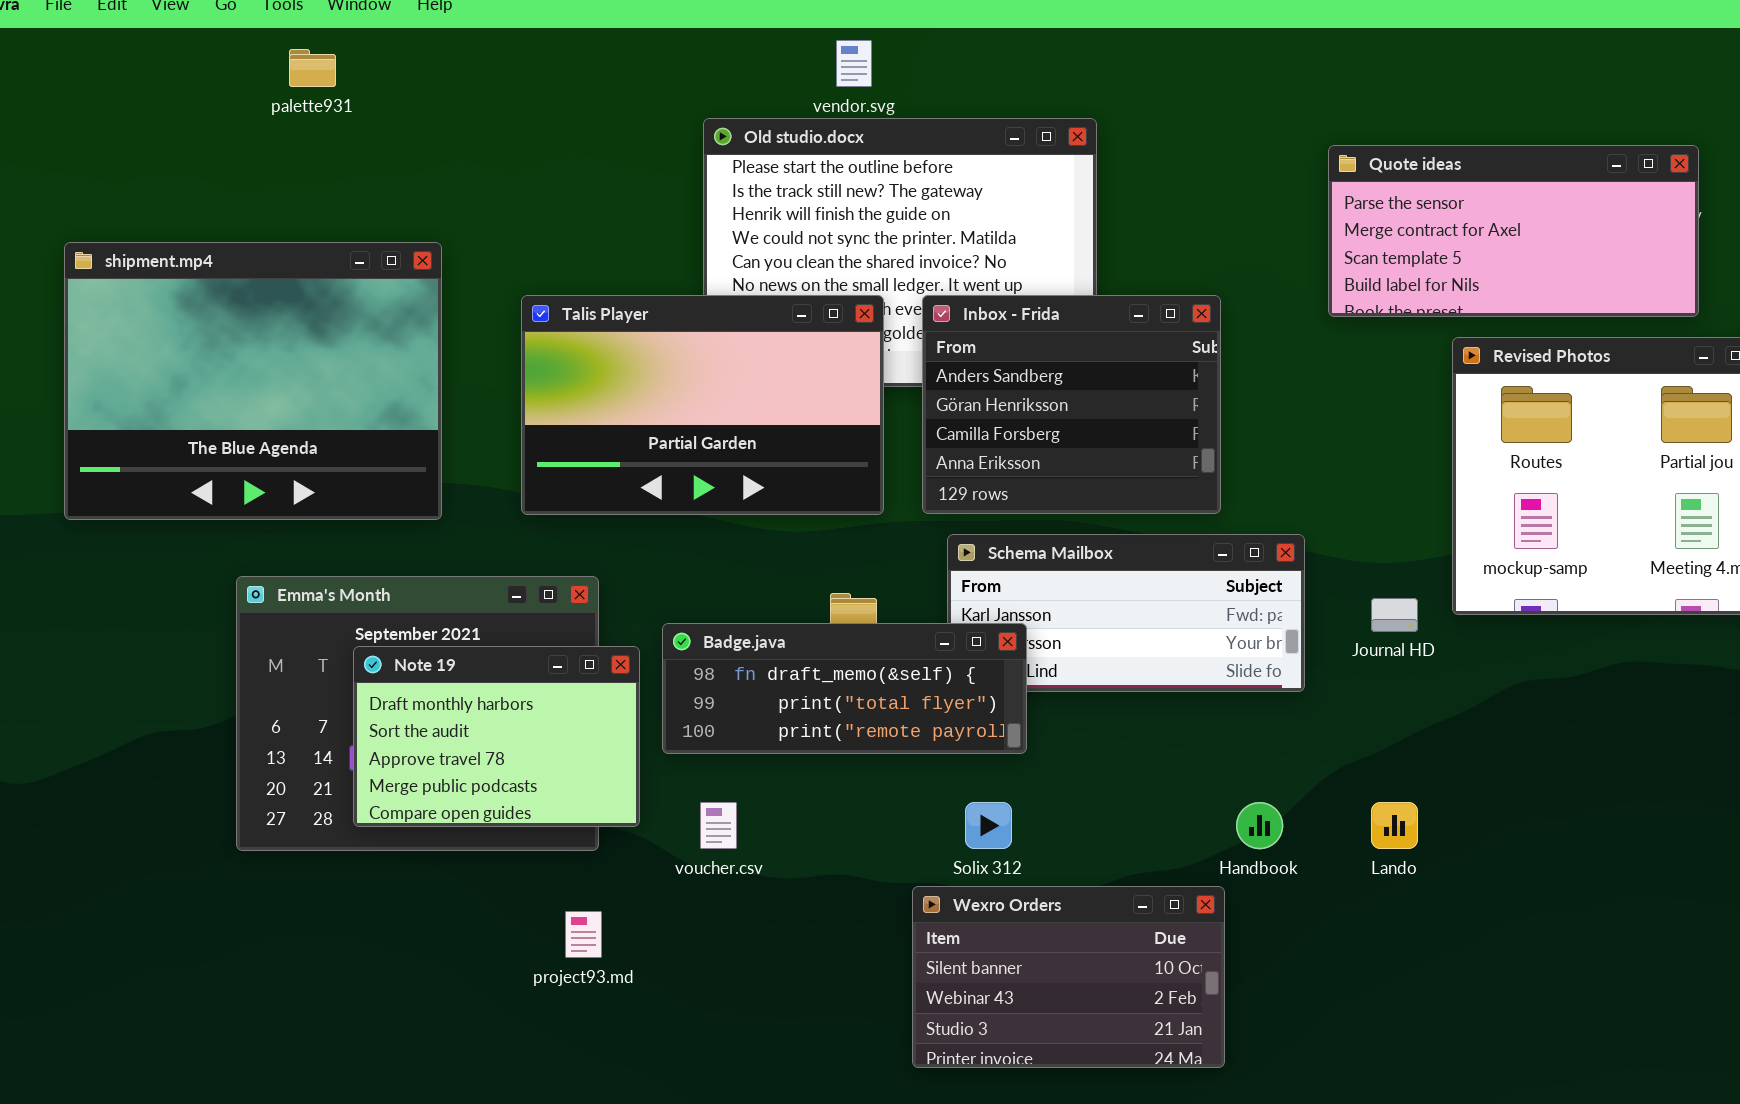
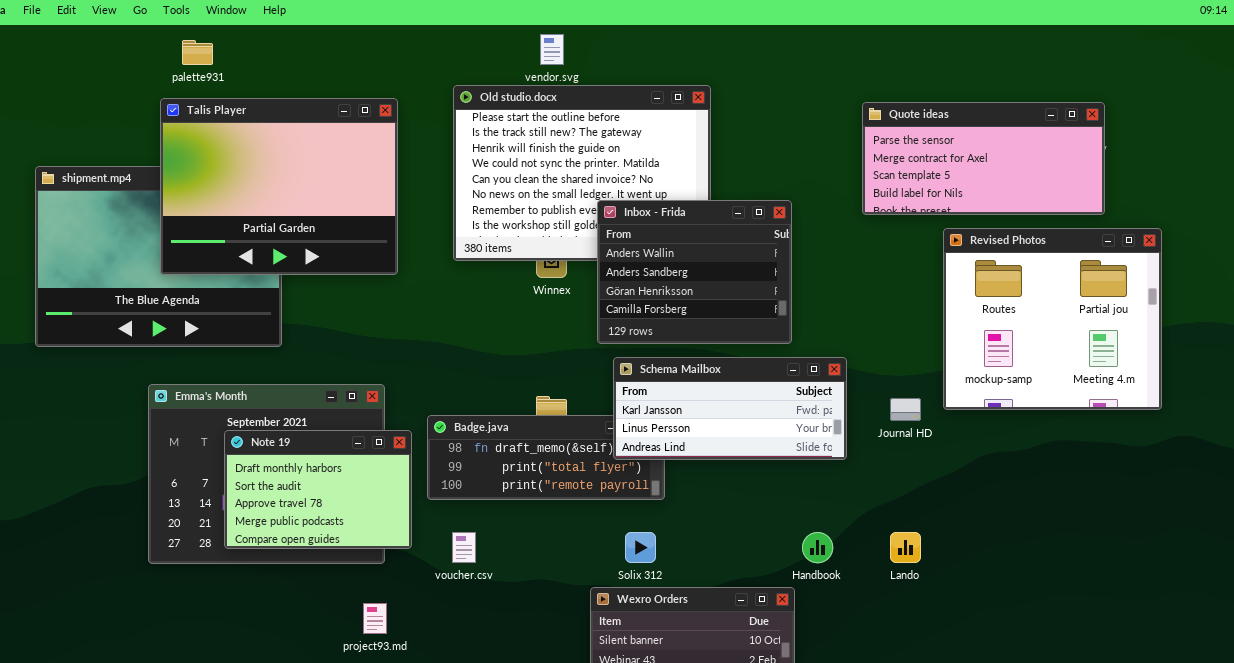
Talis Player: [521,295,884,515] -> [160,98,398,275], moved, resized
Inbox - Frida: [922,295,1221,514] -> [597,200,792,344], scrolled up 1 row
Schema Mailbox: [947,534,1305,692] -> [613,357,847,460], raised

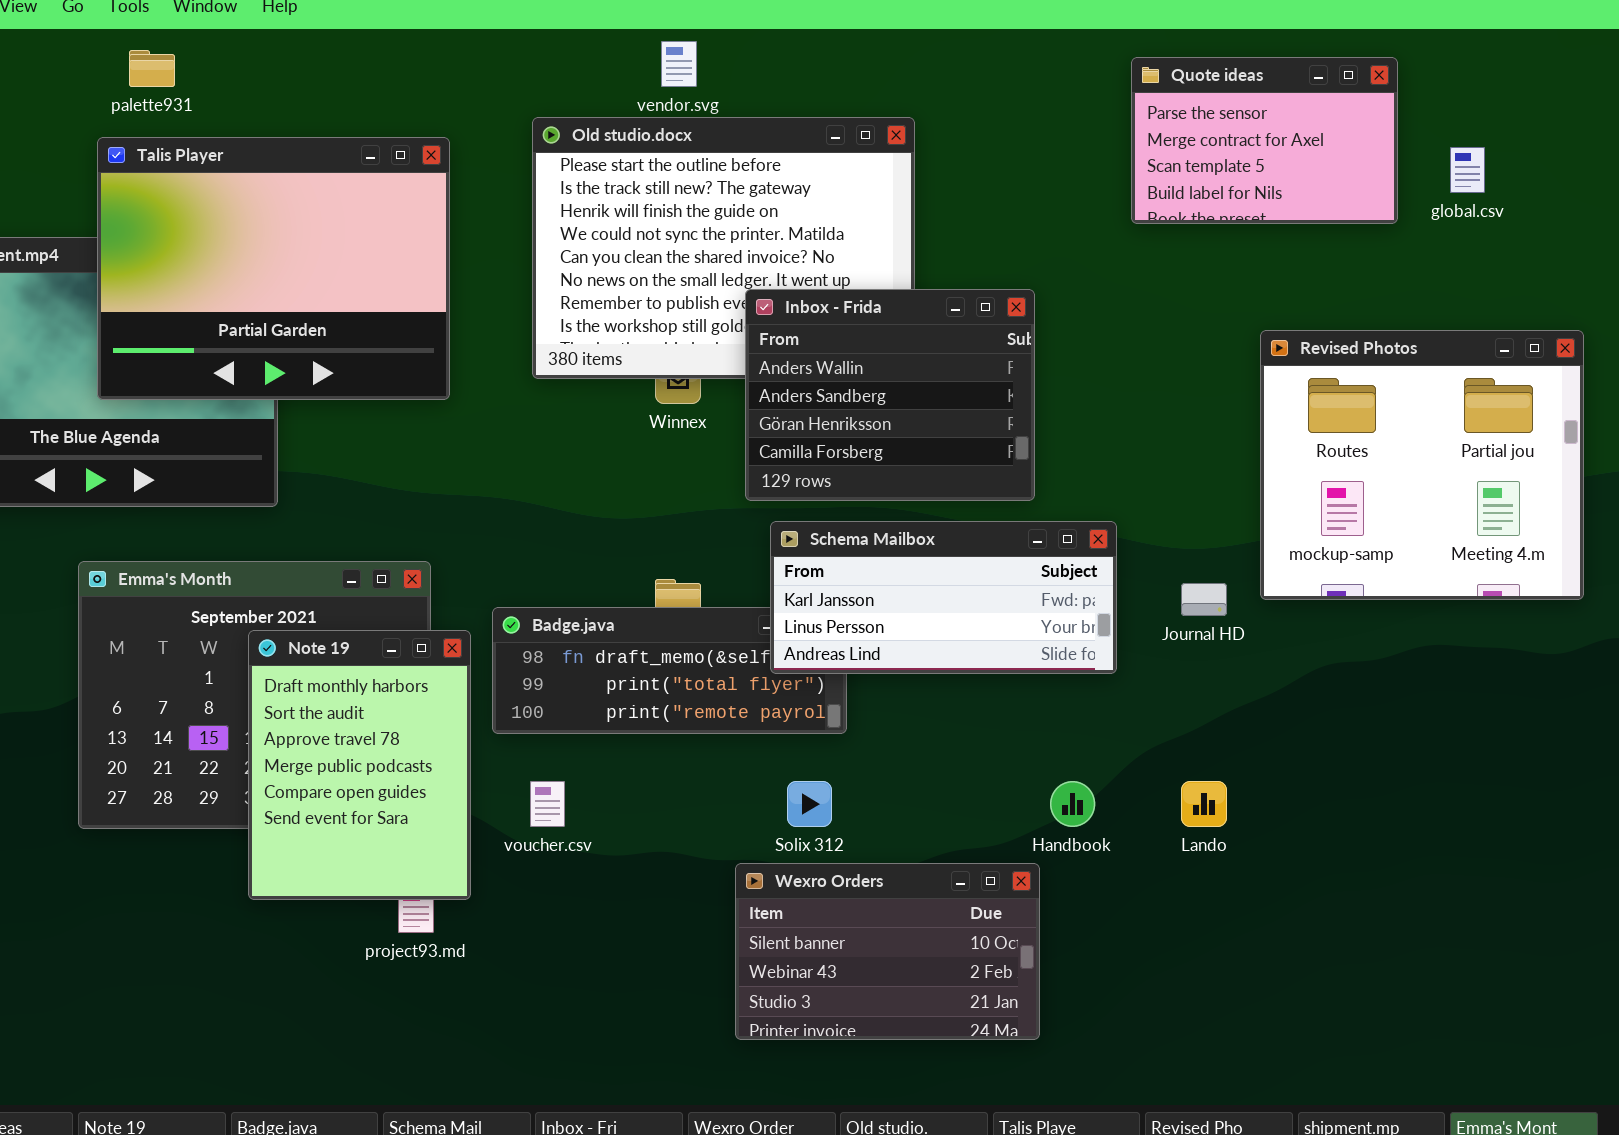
Quote ideas: [862,102,1105,215] -> [1131,57,1398,224], moved, resized
Note 19: [224,430,412,549] -> [248,630,471,900], resized

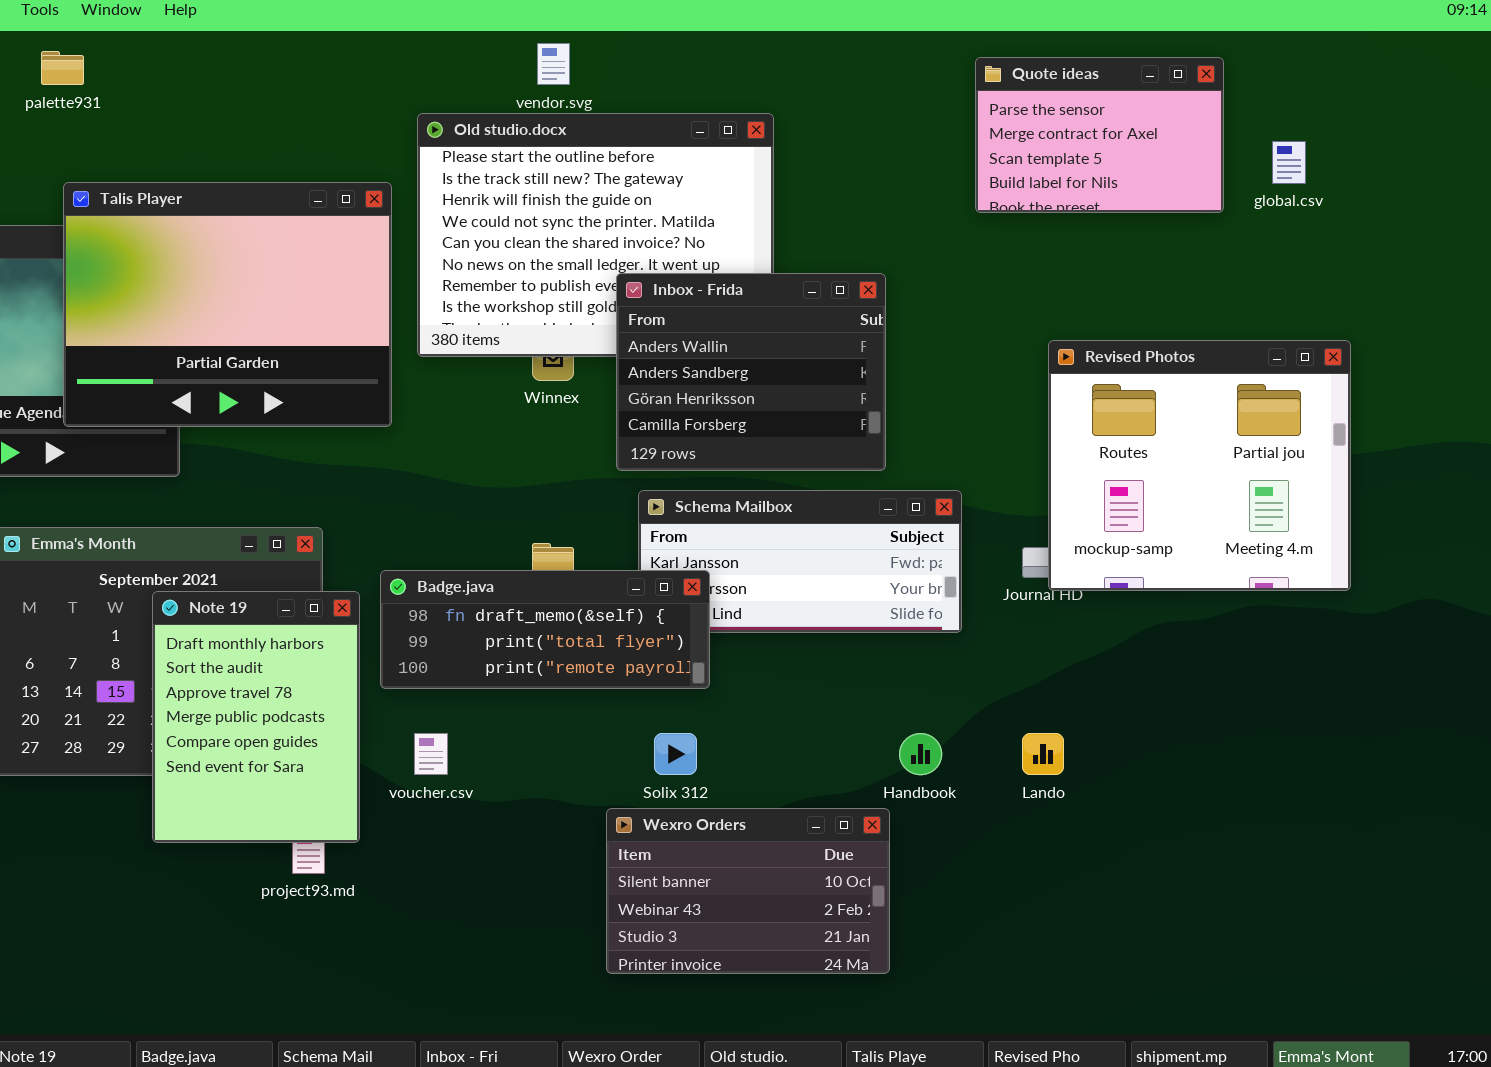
Talis Player: [97,137,450,400] -> [63,182,392,427], moved
Revised Photos: [1260,330,1584,600] -> [1048,340,1351,591], moved
Badge.java: [492,607,847,734] -> [380,570,710,689], raised

